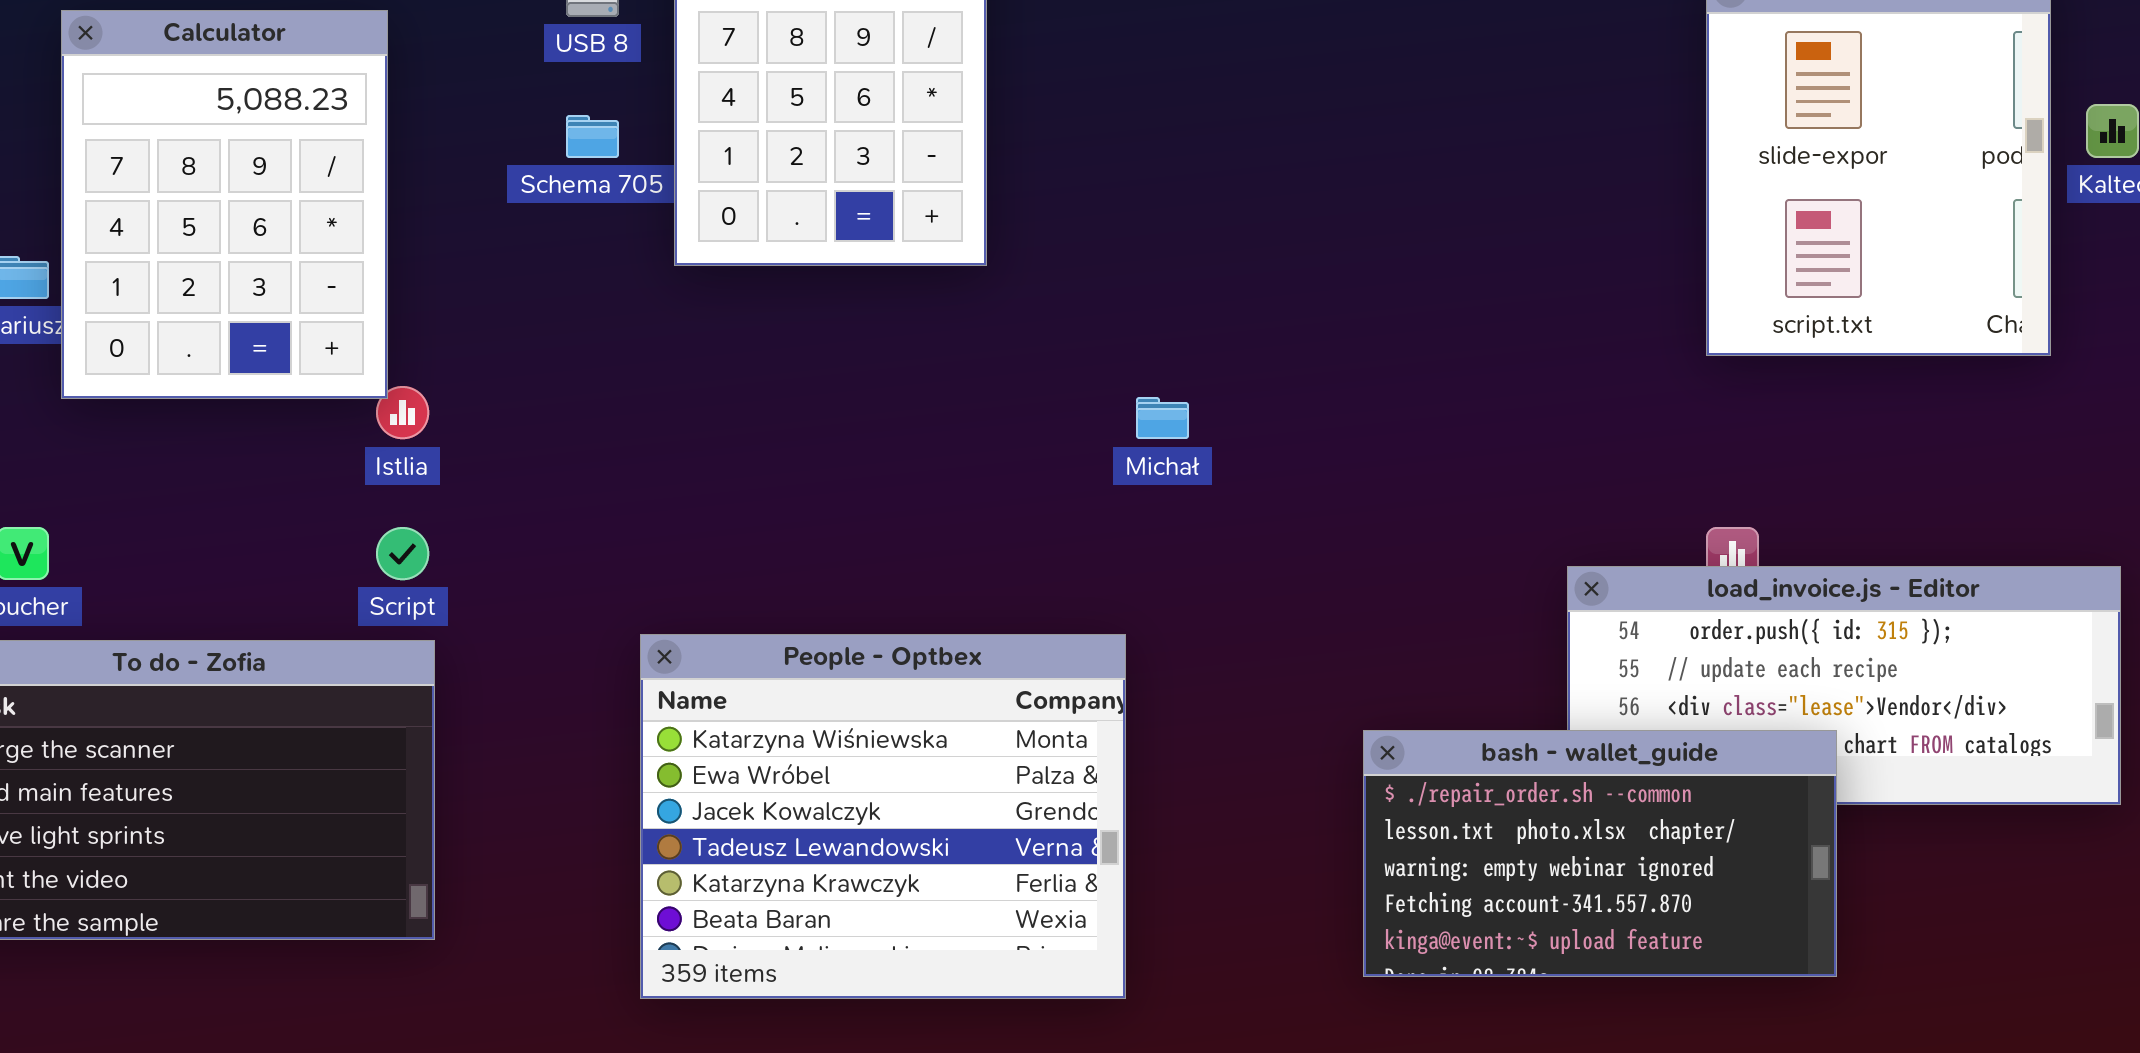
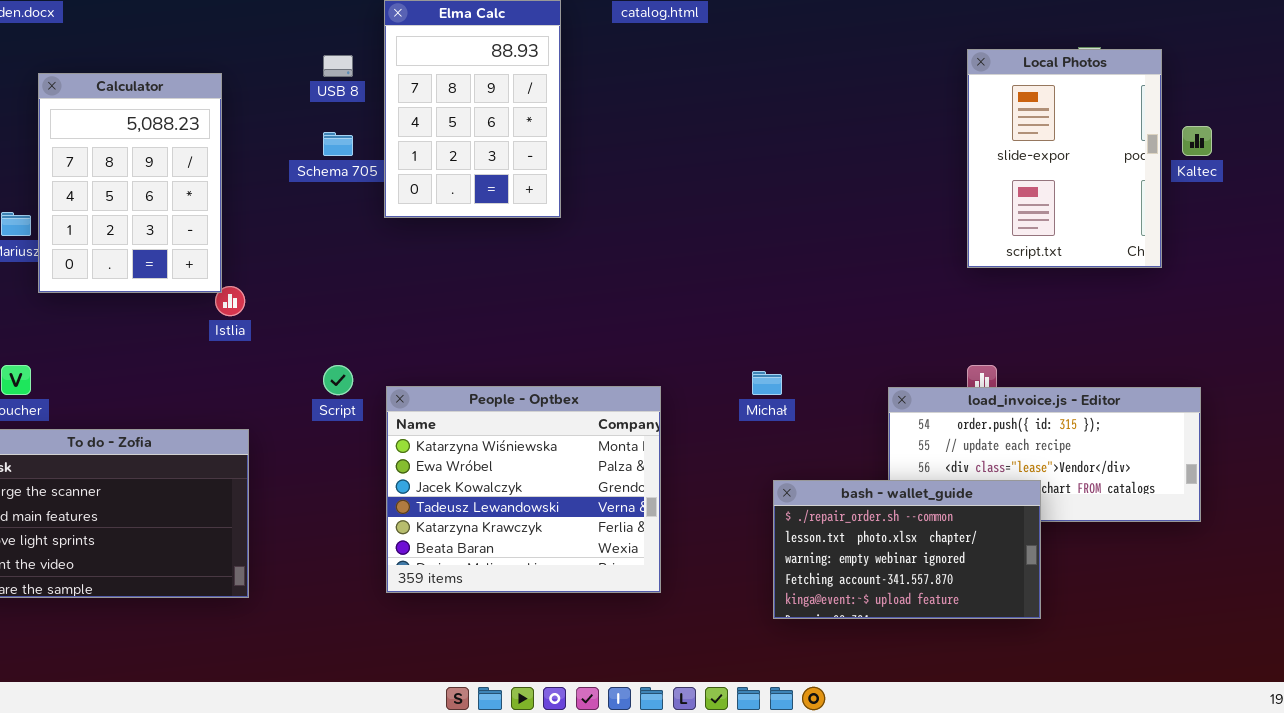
Michał: [1136,397,1189,439] -> [752,371,782,395], moved
Script: [376,527,429,580] -> [323,365,353,395], moved
People - Optbex: [640,634,1126,999] -> [386,386,661,593], moved

